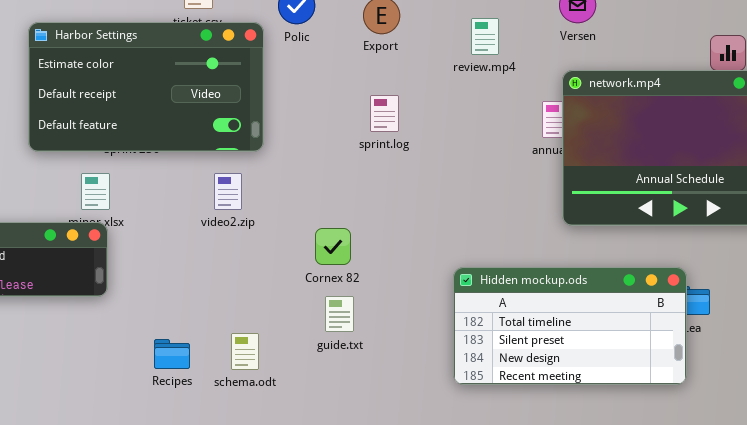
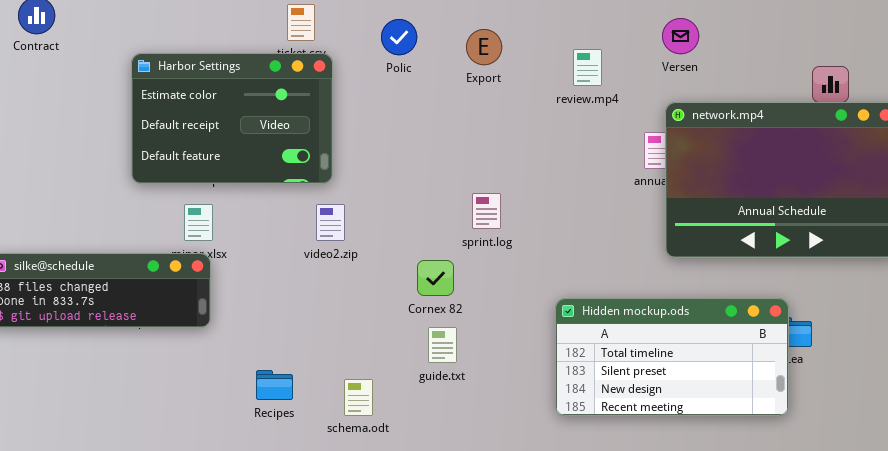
Harbor Settings: [28,22,264,152] -> [131,53,333,184], resized
sprint.log: [370,95,399,132] -> [472,193,501,229], moved
schema.odt: [231,333,259,370] -> [344,379,373,416], moved

